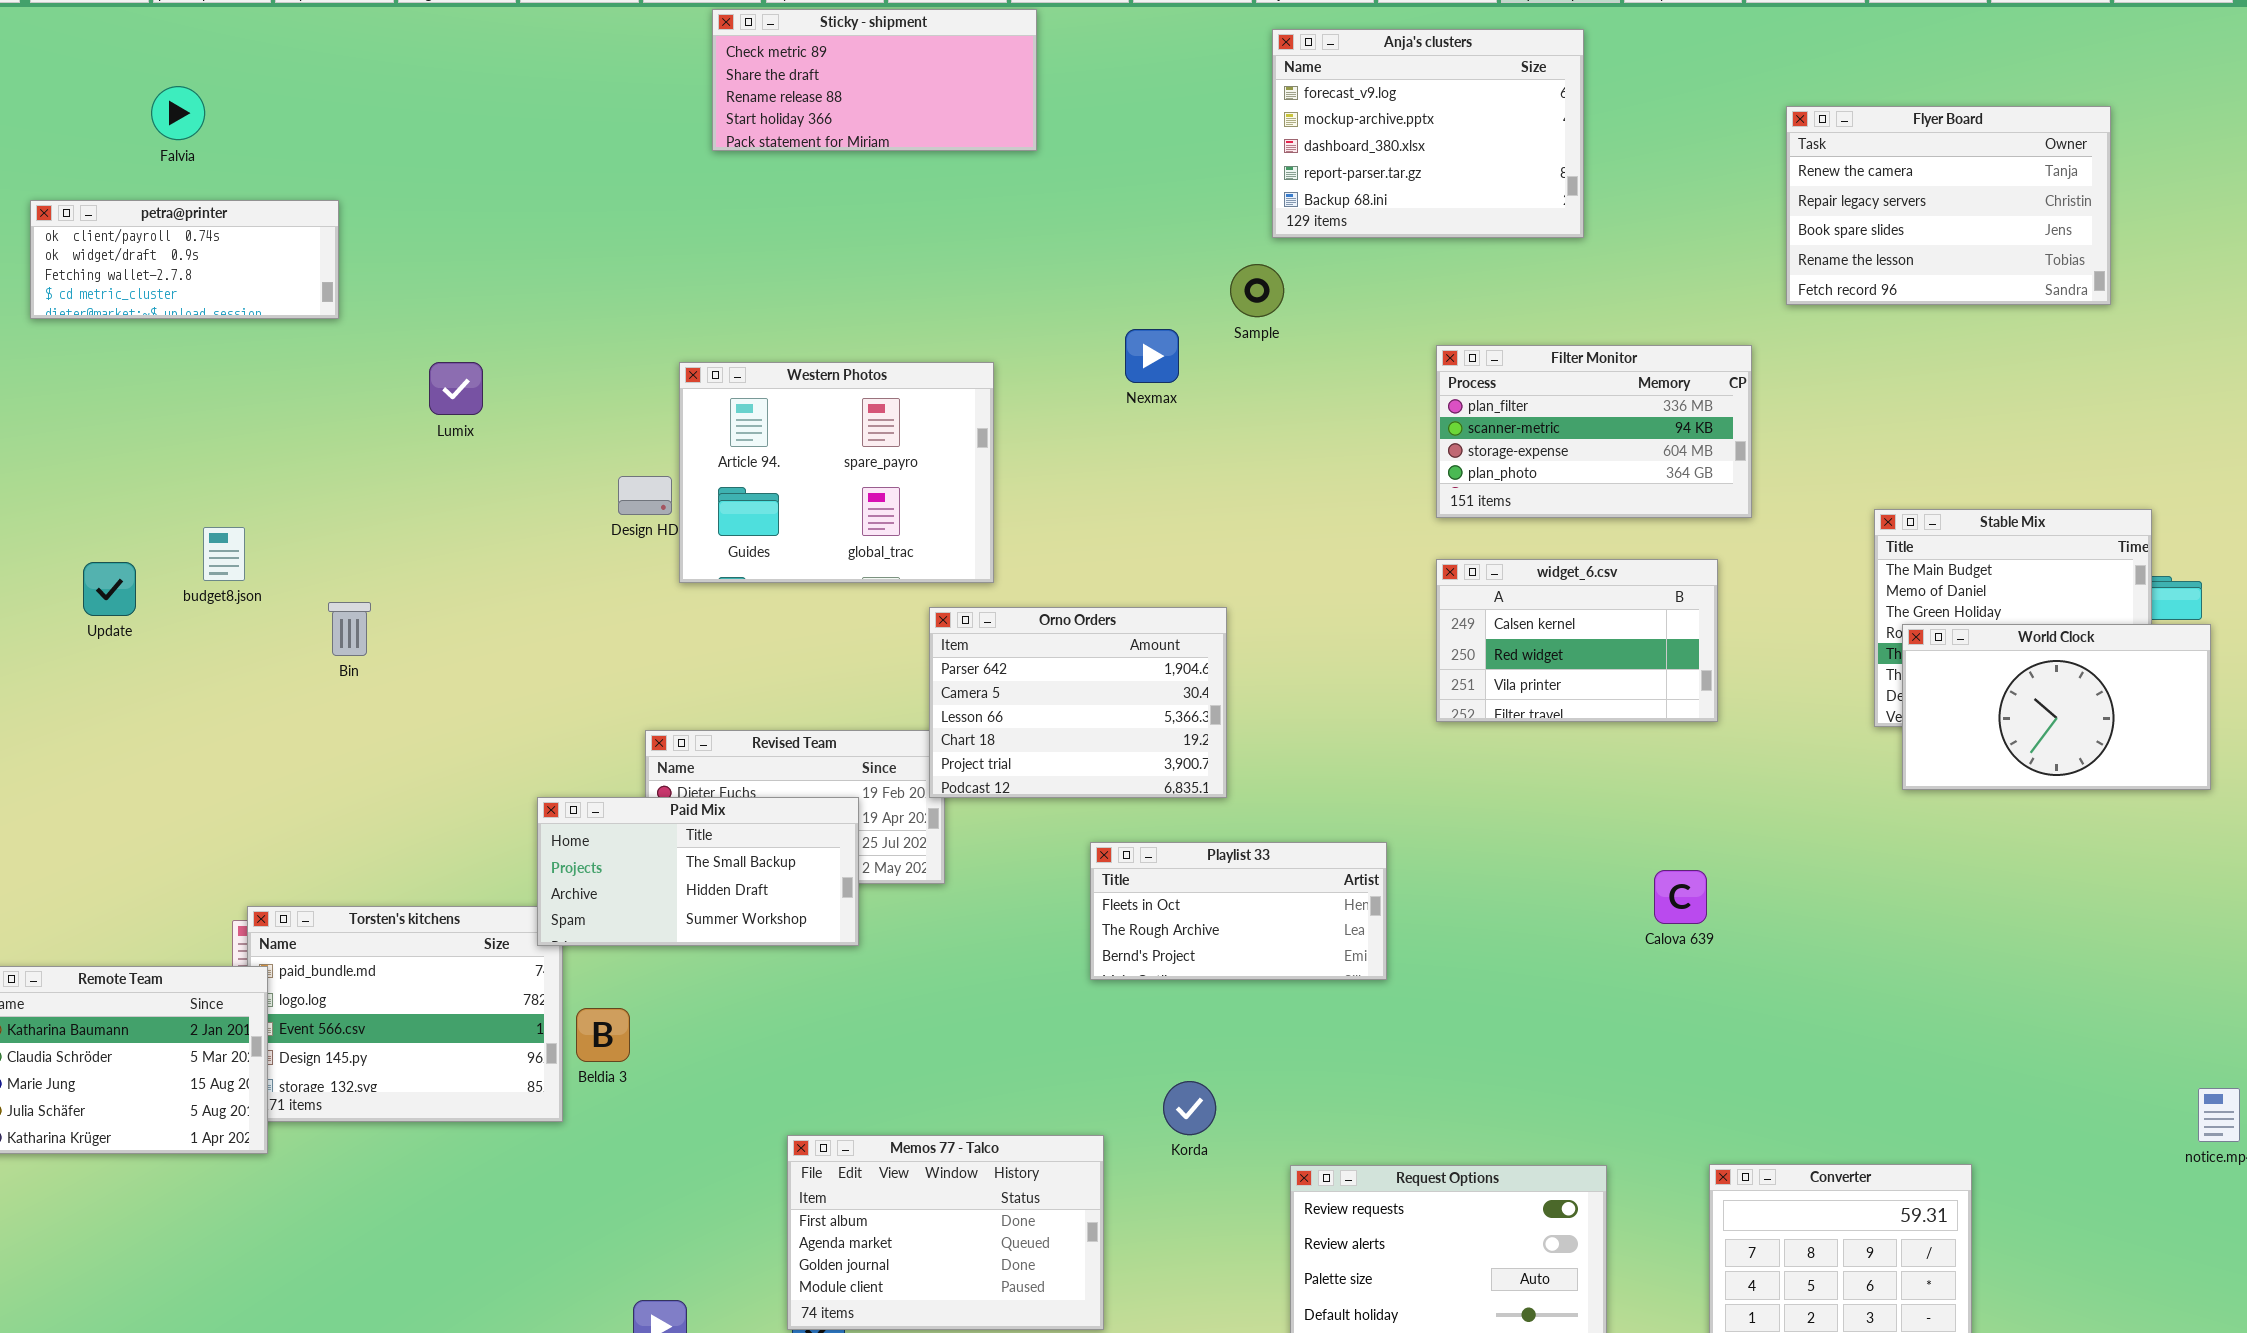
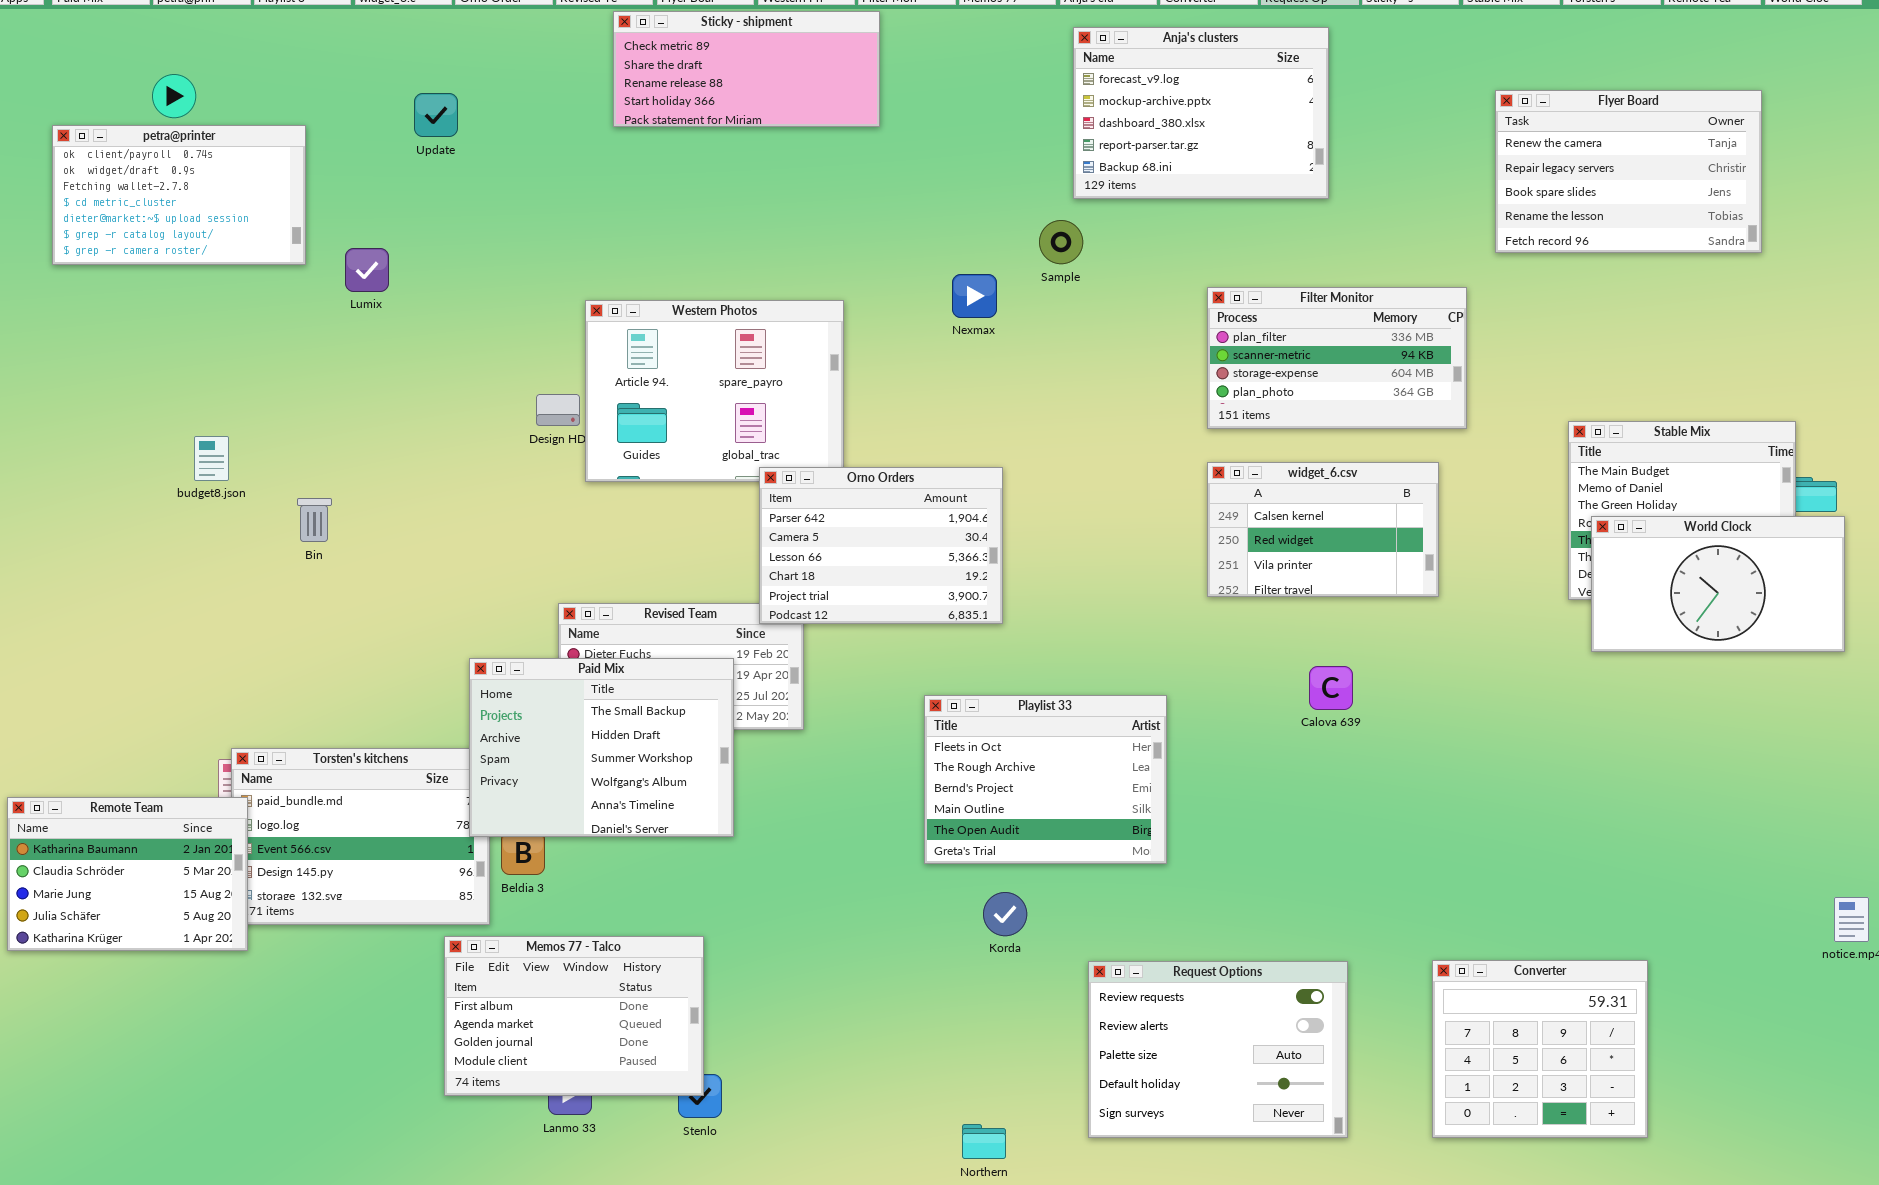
petra@printer: [30,200,339,319] -> [52,125,306,265], resized
Lumix: [429,362,483,415] -> [345,248,389,292], moved
Update: [83,562,136,616] -> [414,93,458,137], moved
Orno Orders: [929,607,1227,798] -> [759,467,1003,624], moved
Paid Mix: [537,797,859,946] -> [469,658,734,837], resized
Playlist 33: [1090,842,1387,980] -> [924,695,1167,864], resized
Calova 639: [1654,870,1707,924] -> [1309,666,1353,710], moved
Memos 77 - Talco: [787,1135,1104,1330] -> [444,936,704,1096], moved

